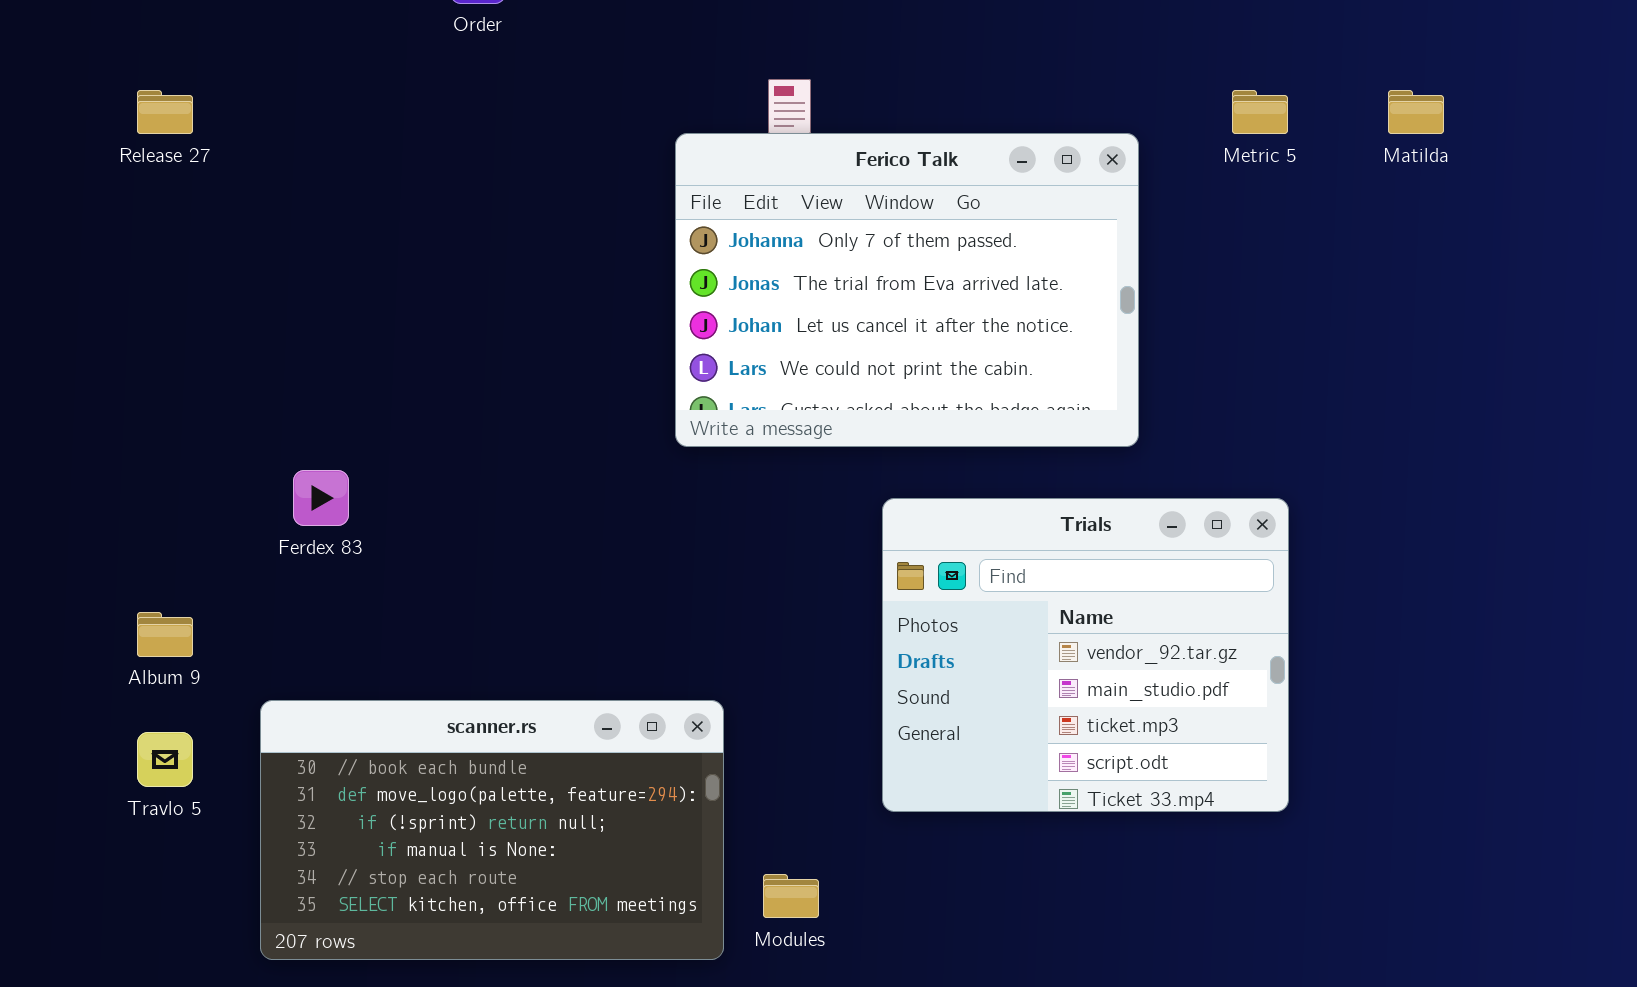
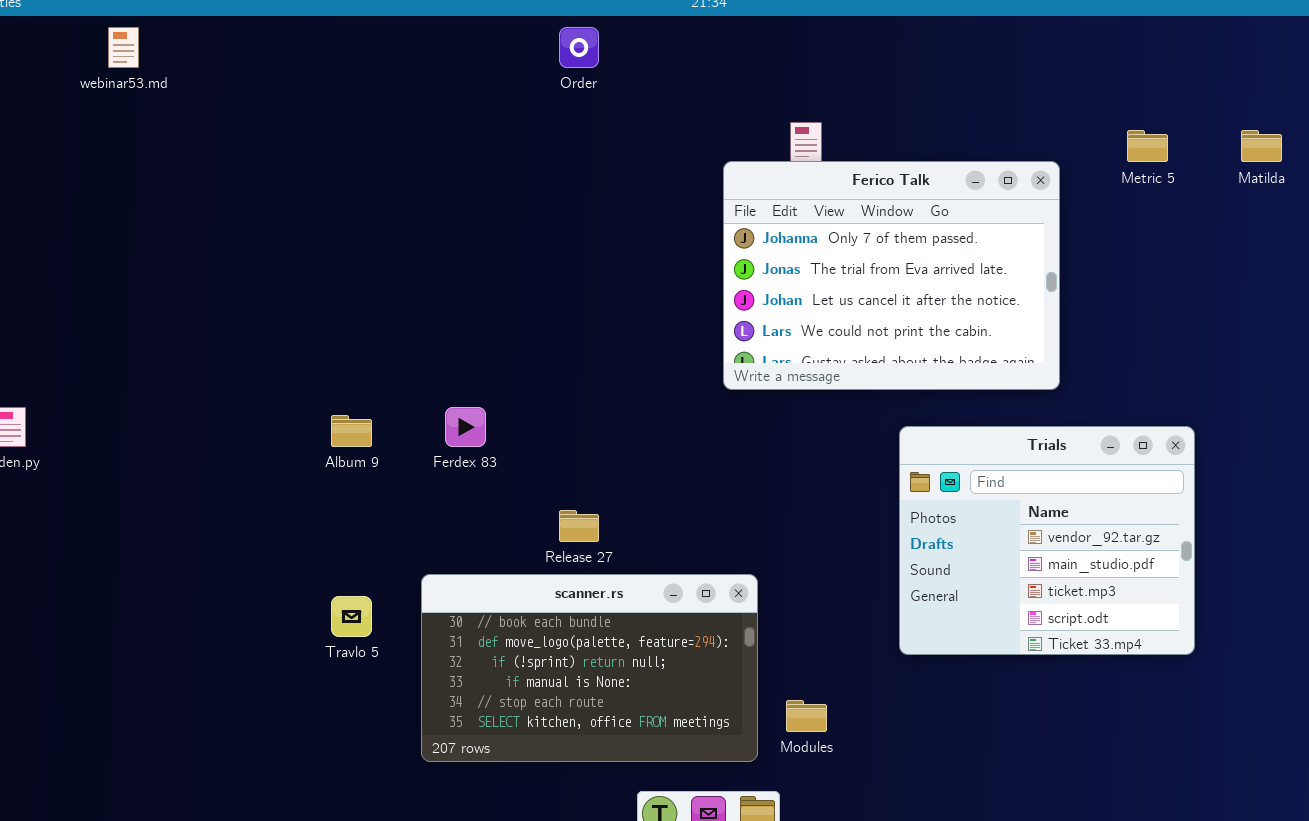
Release 27: [137,90,193,134] -> [559,510,599,542], moved
Trials: [882,498,1289,812] -> [899,426,1195,655], moved
Album 9: [137,612,193,657] -> [331,415,372,447], moved

